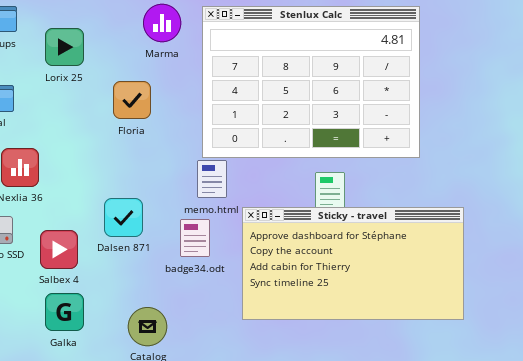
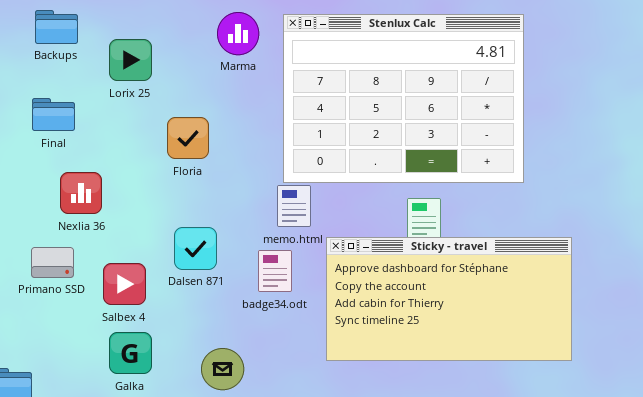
Floria: [113,81,151,119] -> [167,117,209,159], moved

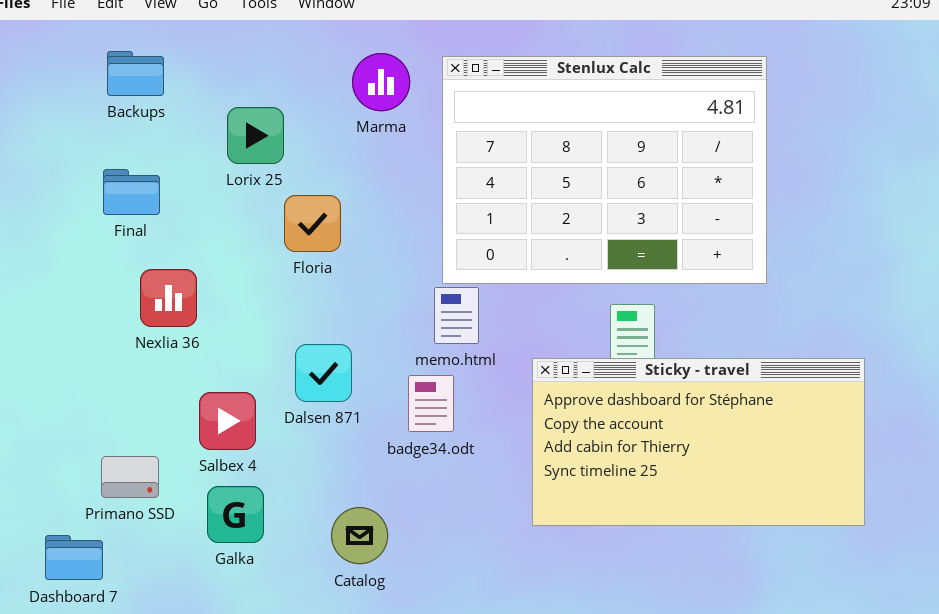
Lorix 25: [109,39,152,81] -> [227,107,284,164], moved
Sticky - travel: [326,237,572,361] -> [532,358,865,526], moved
Primano SSD: [31,247,74,278] -> [101,456,159,498], moved

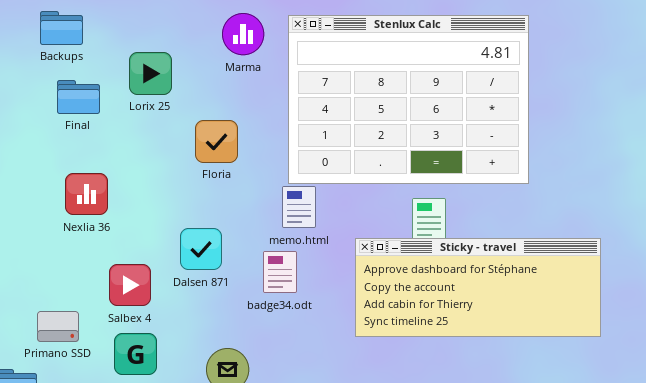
Final: [103,169,160,215] -> [57,80,100,114], moved
Floria: [284,195,341,252] -> [195,120,238,163], moved
Sticky - travel: [532,358,865,526] -> [355,238,601,337], resized

